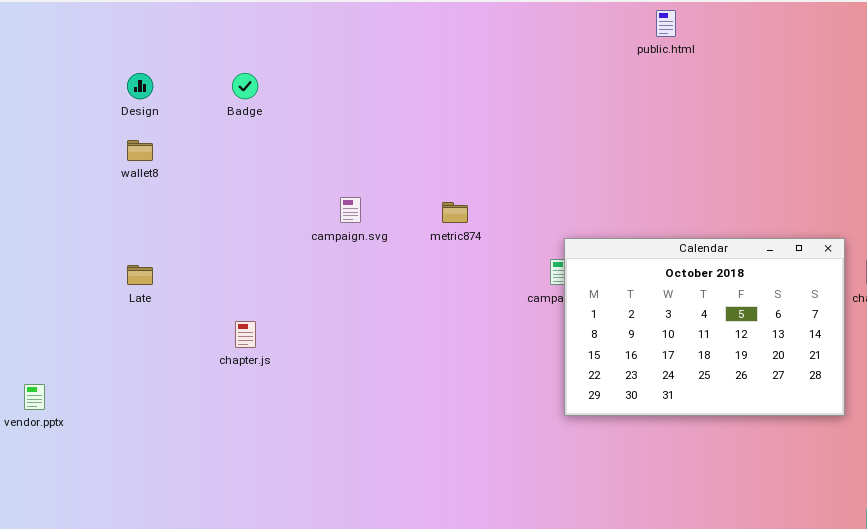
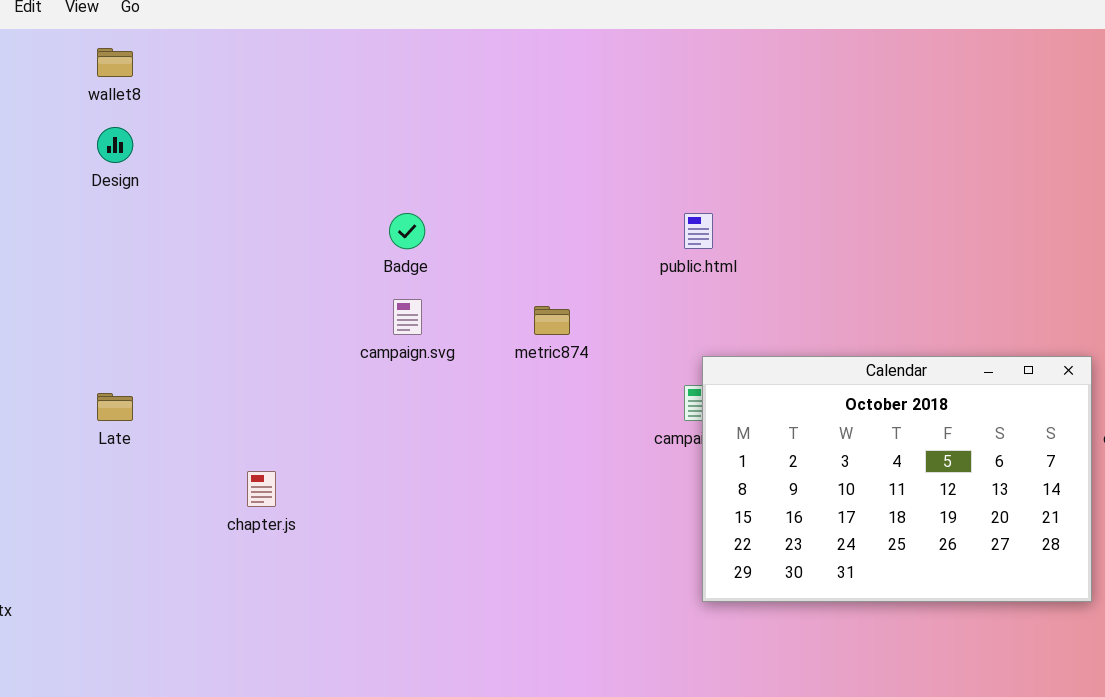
public.html: [656,10,676,37] -> [684,213,713,249], moved
Badge: [232,73,258,99] -> [389,213,425,249], moved
wallet8: [127,140,153,161] -> [97,48,133,77], moved

